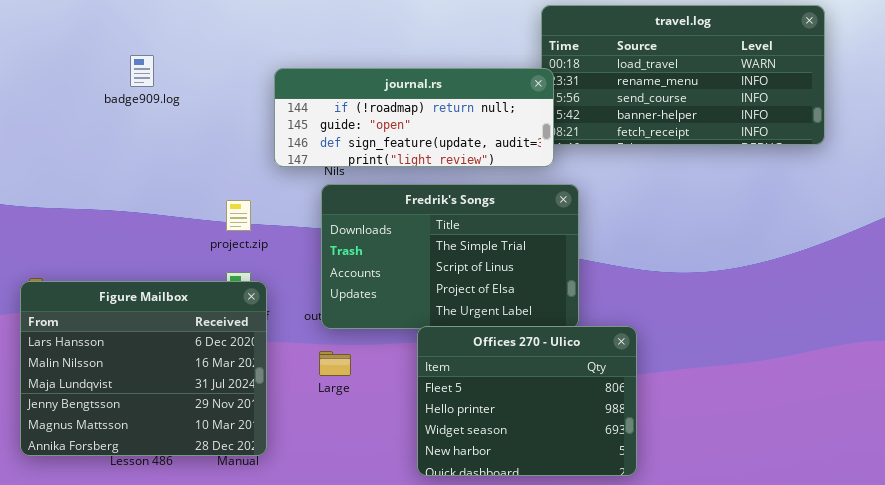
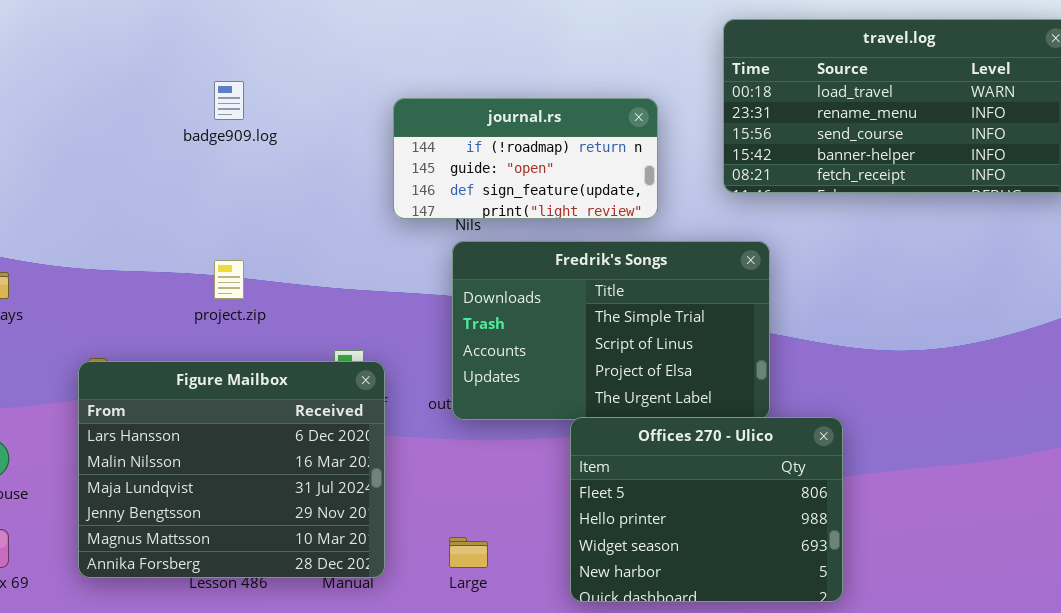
journal.rs: [274,68,554,167] -> [393,98,658,219], resized
project.zip: [226,200,251,231] -> [214,260,244,299], moved
Large: [319,351,351,376] -> [449,537,488,568], moved

